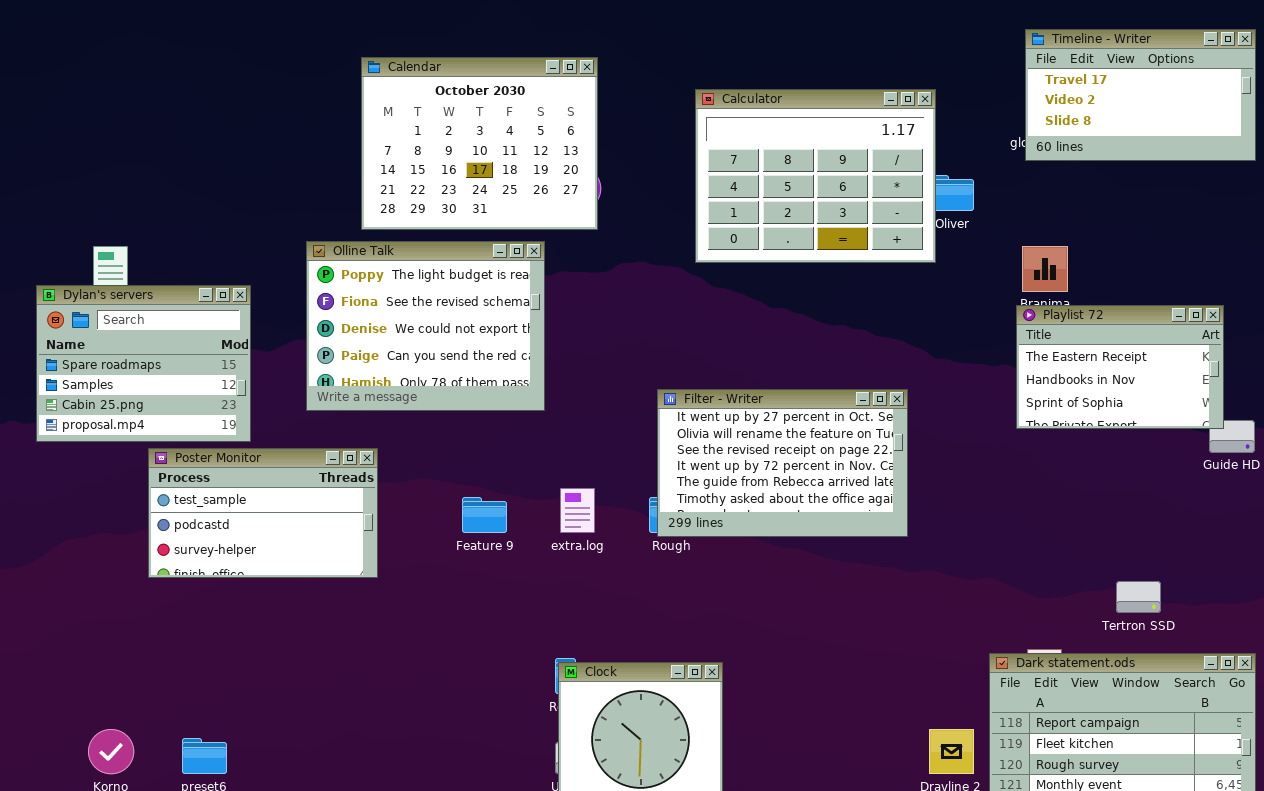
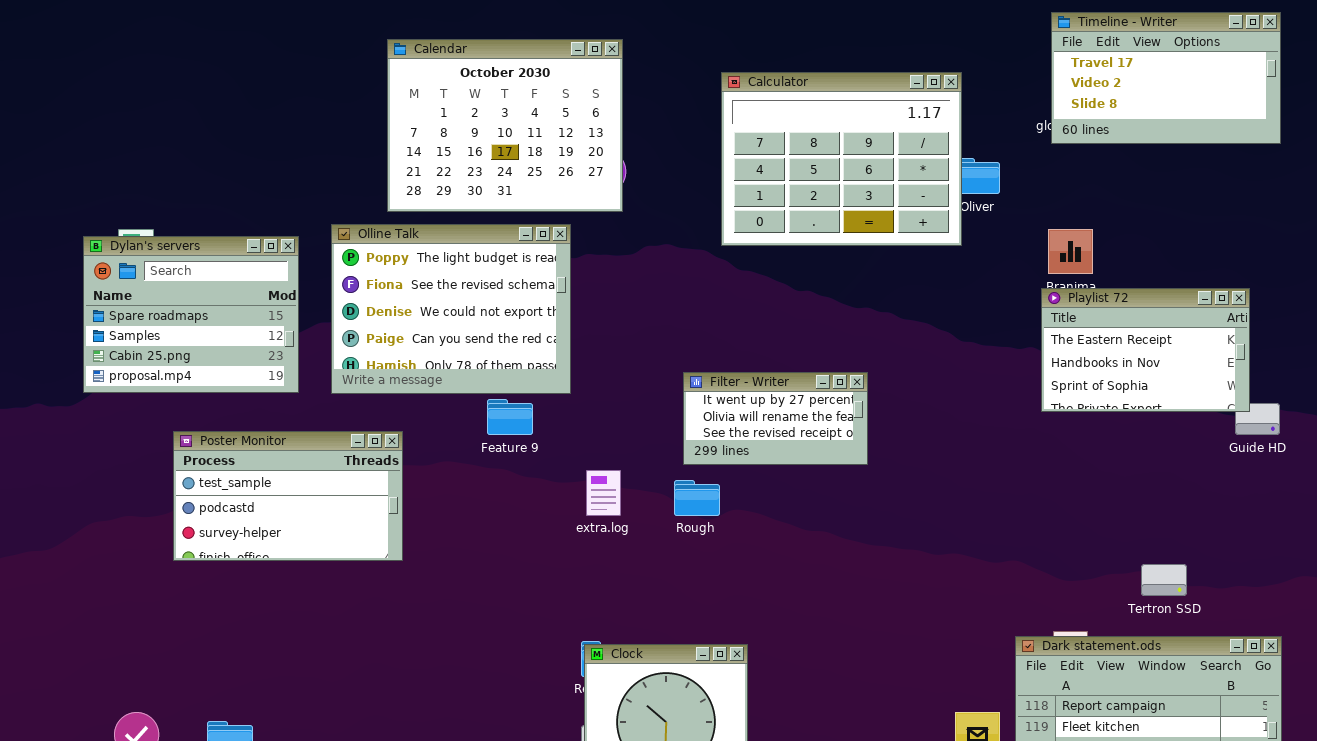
Dylan's servers: [36,285,251,442] -> [83,236,299,393], moved
Filter - Writer: [657,389,908,537] -> [683,372,868,465], resized
Feature 9: [462,497,507,533] -> [487,399,533,435], moved

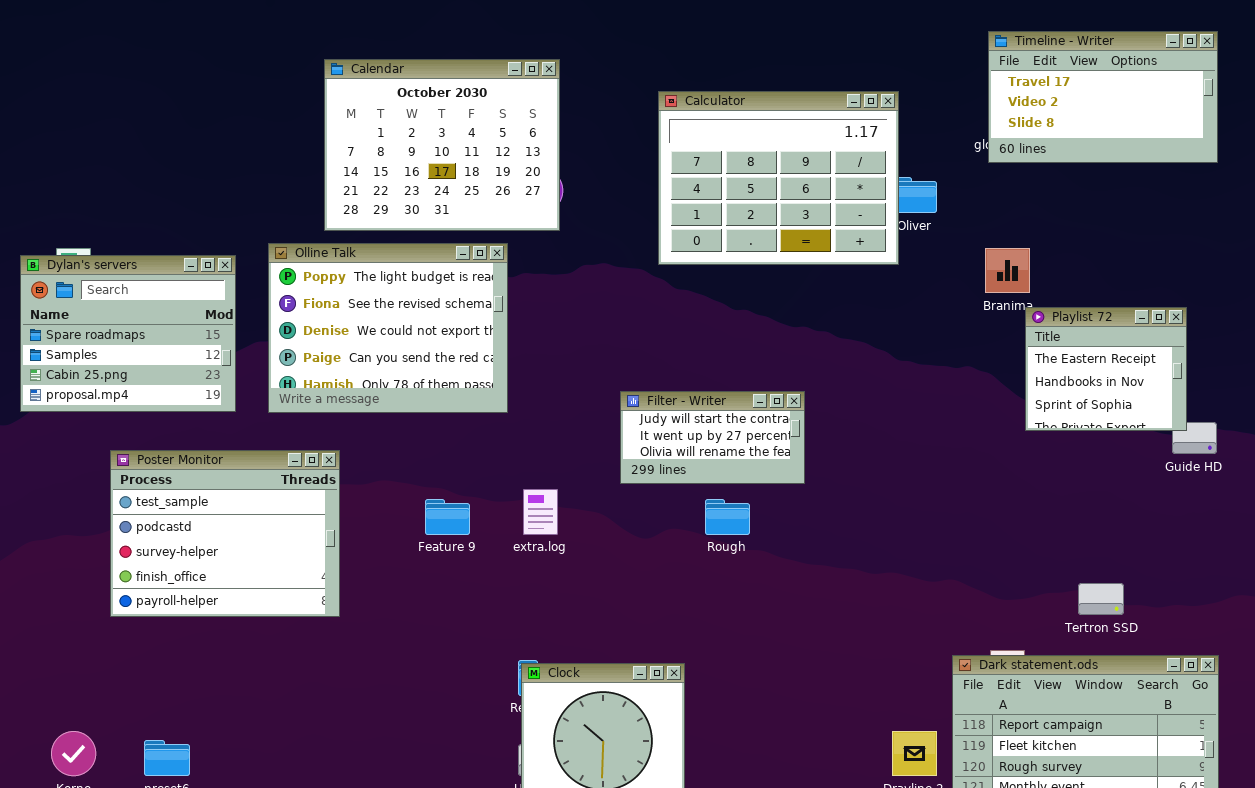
Playlist 72: [1041,288,1250,412] -> [1025,307,1187,431], resized
Filter - Writer: [683,372,868,465] -> [620,391,805,484], scrolled up 1 row
Feature 9: [487,399,533,435] -> [425,499,470,535], moved
Poster Monitor: [173,431,403,561] -> [110,450,340,617], resized
Rough: [674,480,720,516] -> [705,499,750,535], moved

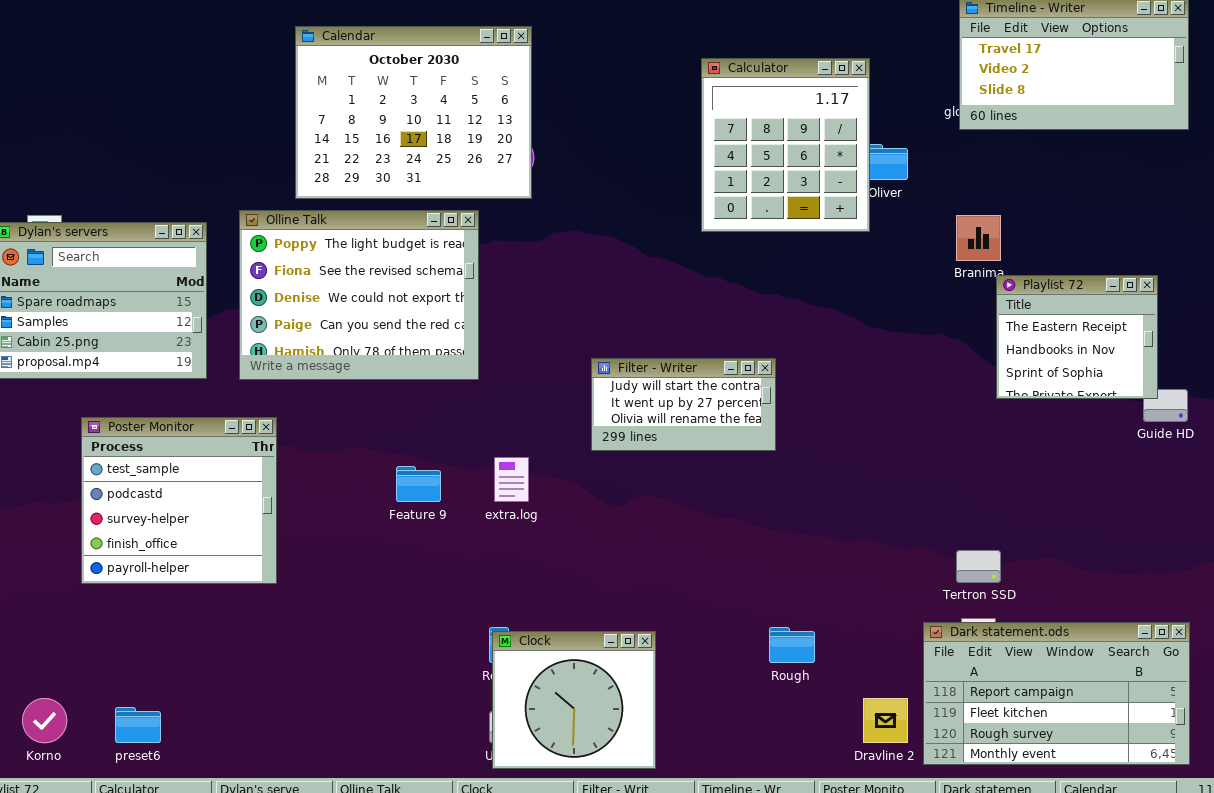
Calculator: [658,91,899,265] -> [701,58,870,232], resized
Poster Monitor: [110,450,340,617] -> [81,417,277,584], resized
Rough: [705,499,750,535] -> [769,627,815,663], moved
Tertron SSD: [1078,583,1124,615] -> [956,550,1001,583], moved

